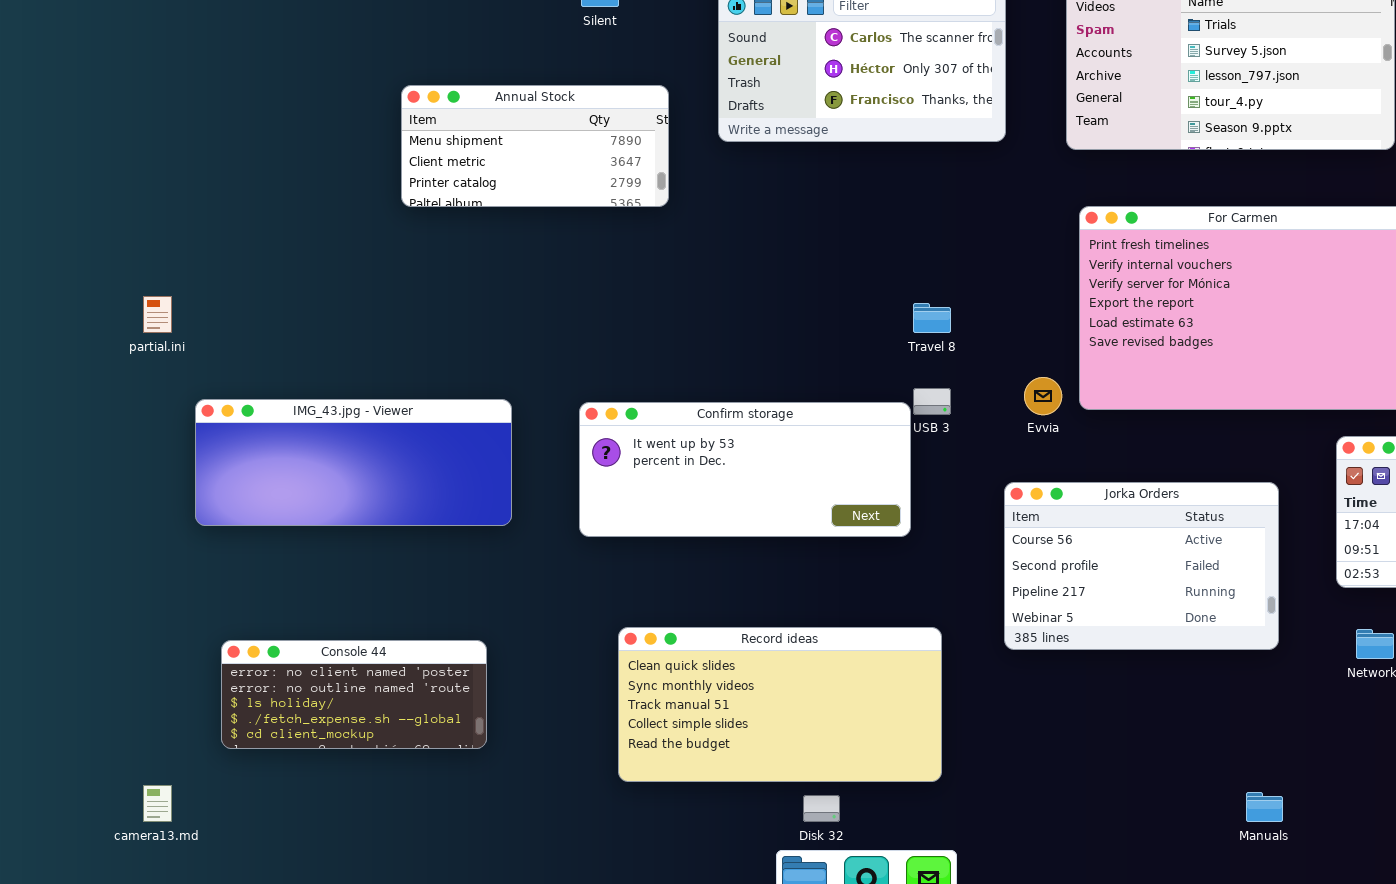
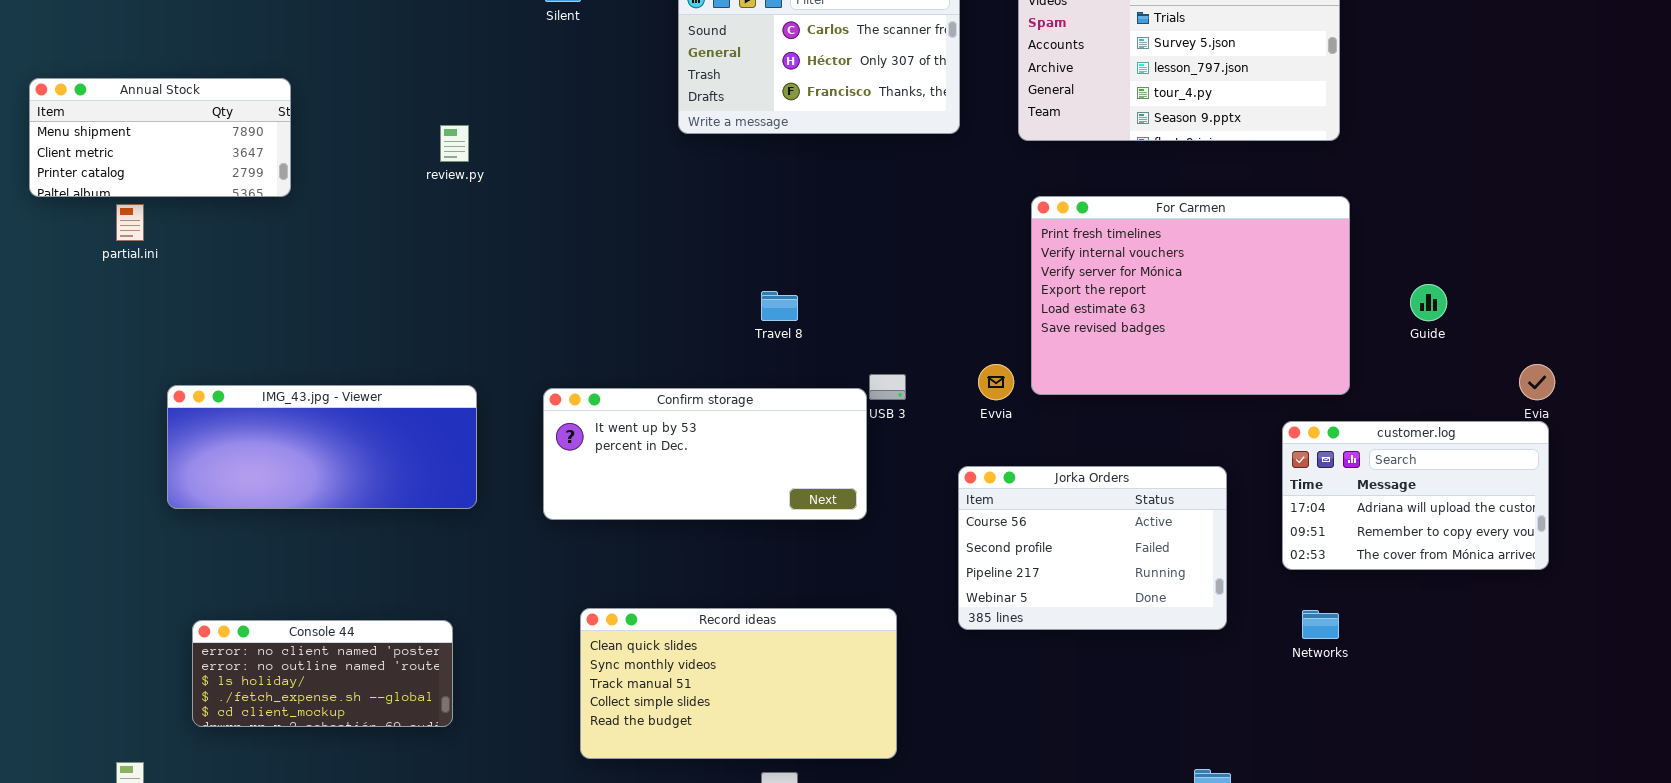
Annual Stock: [401,85,669,207] -> [29,78,291,197], moved
partial.ini: [143,296,172,333] -> [116,204,144,241], moved
Travel 8: [913,303,951,333] -> [761,291,798,321], moved

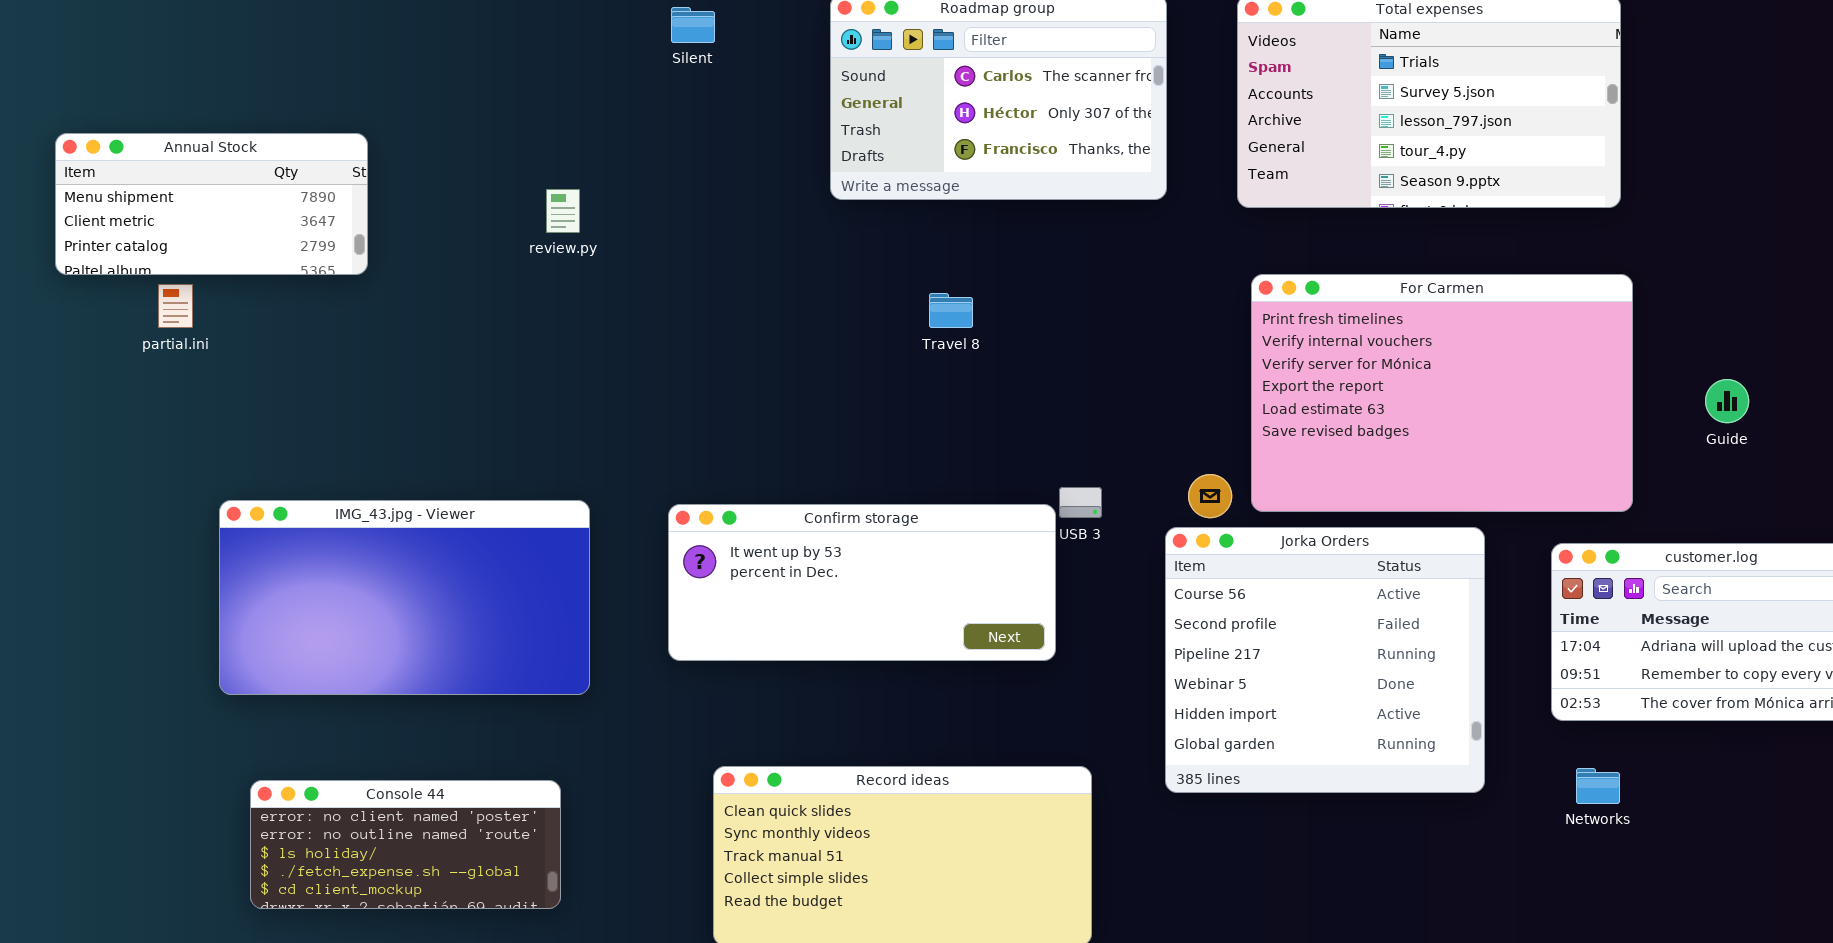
Travel 8: [761,291,798,321] -> [929,293,973,328], moved
IMG_43.jpg - Viewer: [167,385,477,509] -> [219,500,590,695], resized
Jorka Orders: [958,466,1227,630] -> [1165,527,1485,793], resized

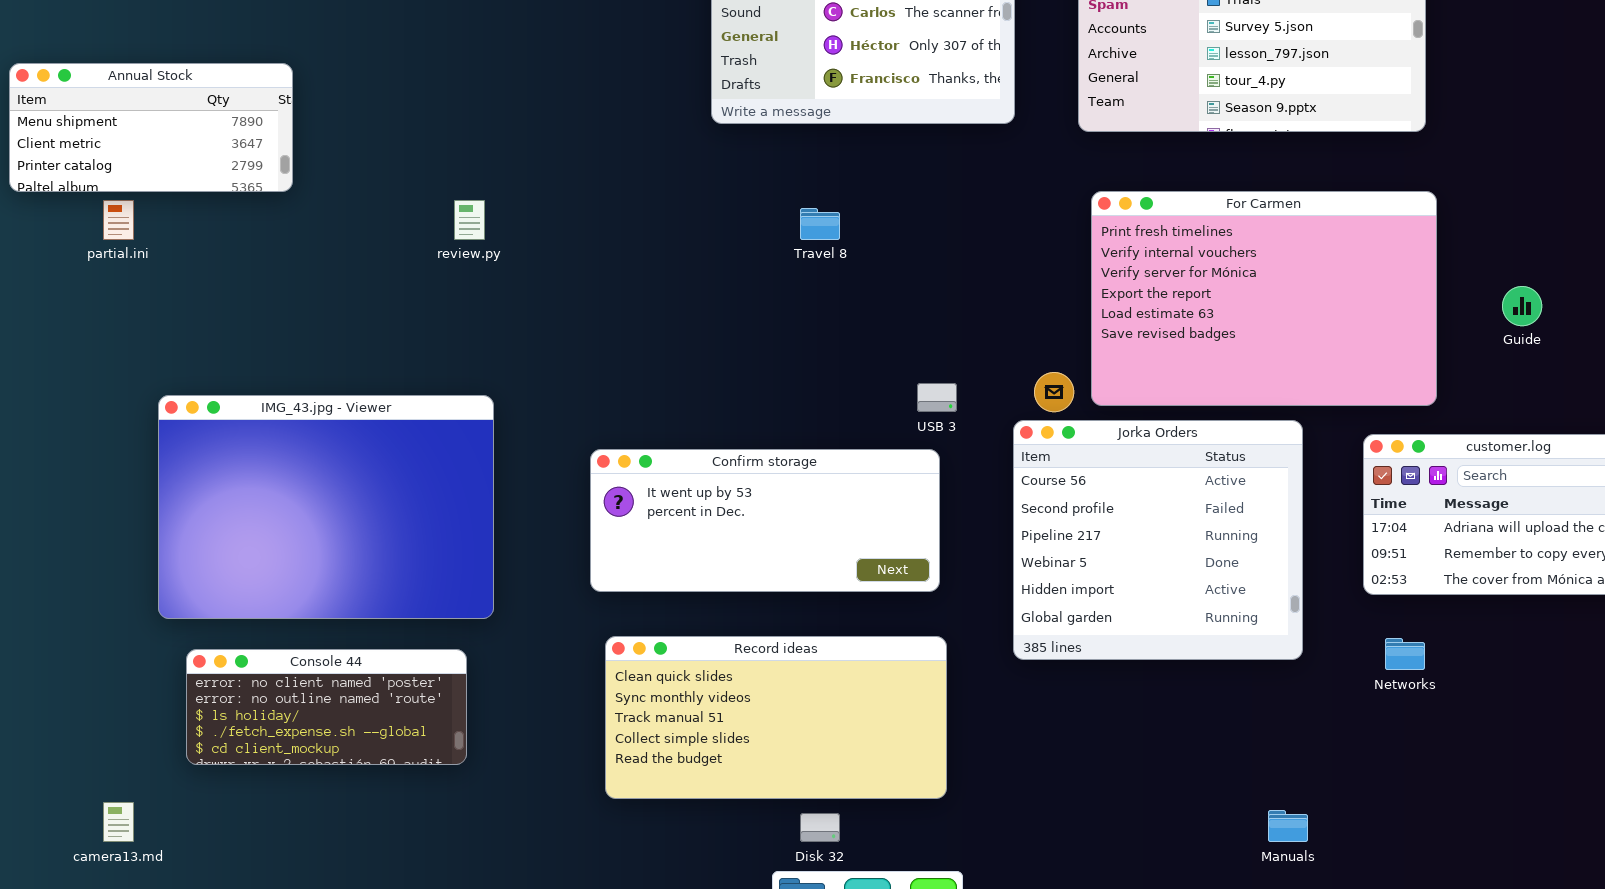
review.py: [546,189,580,233] -> [454,200,485,240], moved
IMG_43.jpg - Viewer: [219,500,590,695] -> [158,395,494,619], resized
Confirm storage: [668,504,1056,661] -> [590,449,940,592], moved

